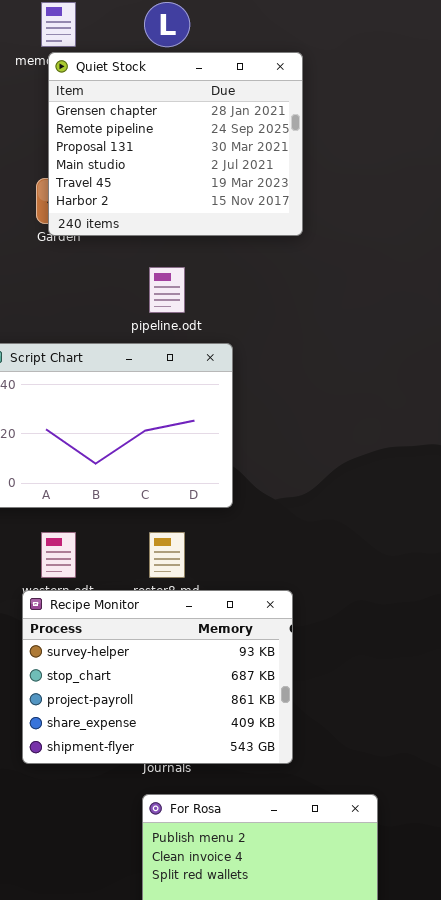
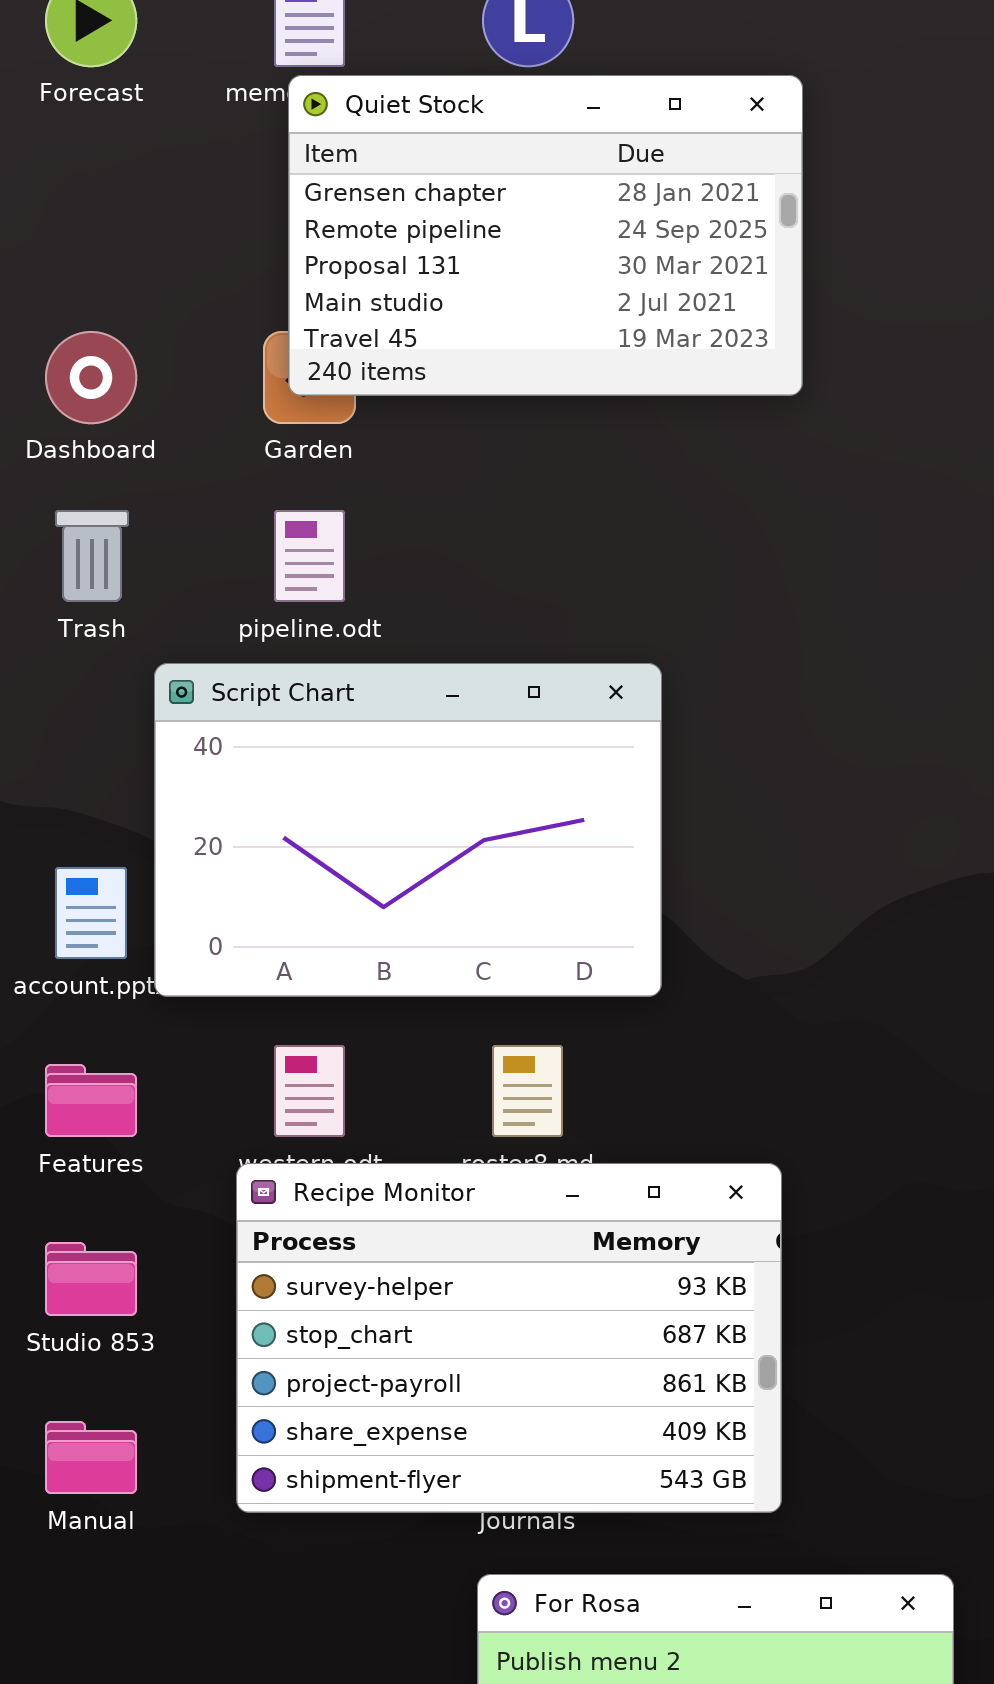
Quiet Stock: [48,52,303,236] -> [288,75,803,396], resized
pipeline.odt: [149,267,185,313] -> [274,510,345,602], moved

